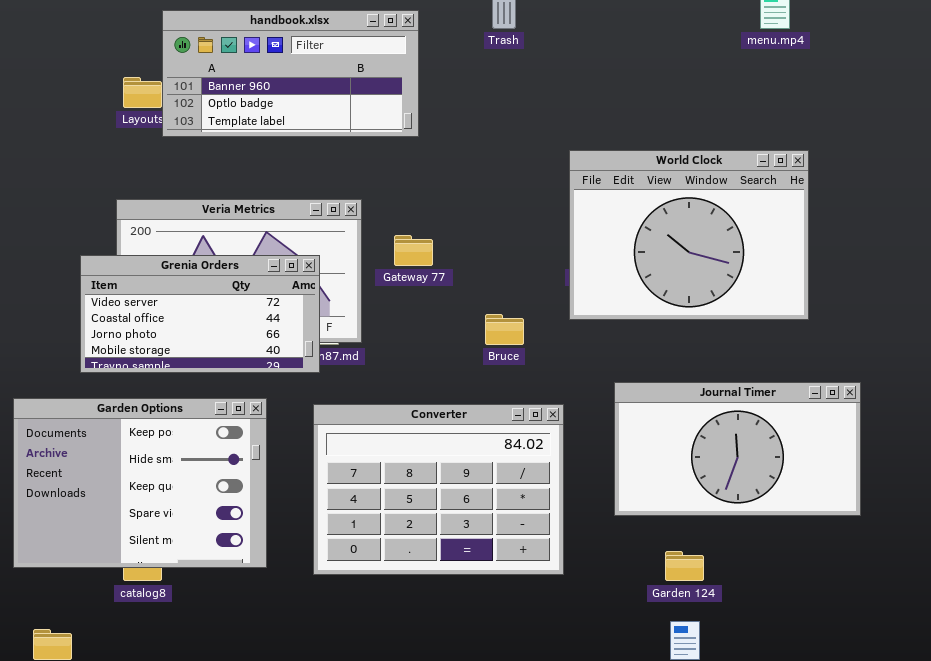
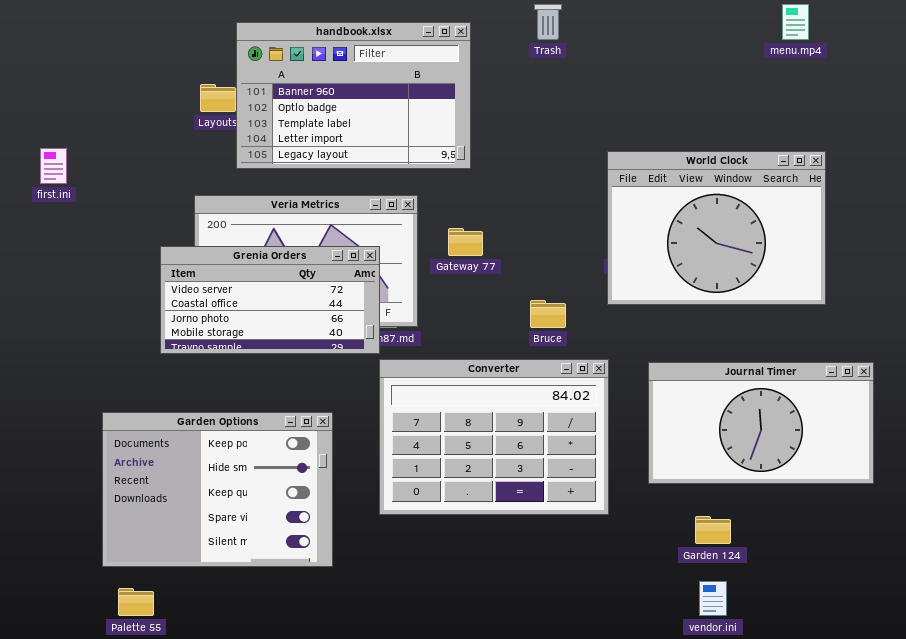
handbook.xlsx: [162,10,419,137] -> [236,22,471,169], resized
Garden Options: [13,398,267,568] -> [102,412,333,567], moved
Converter: [313,404,564,575] -> [379,359,609,515], moved

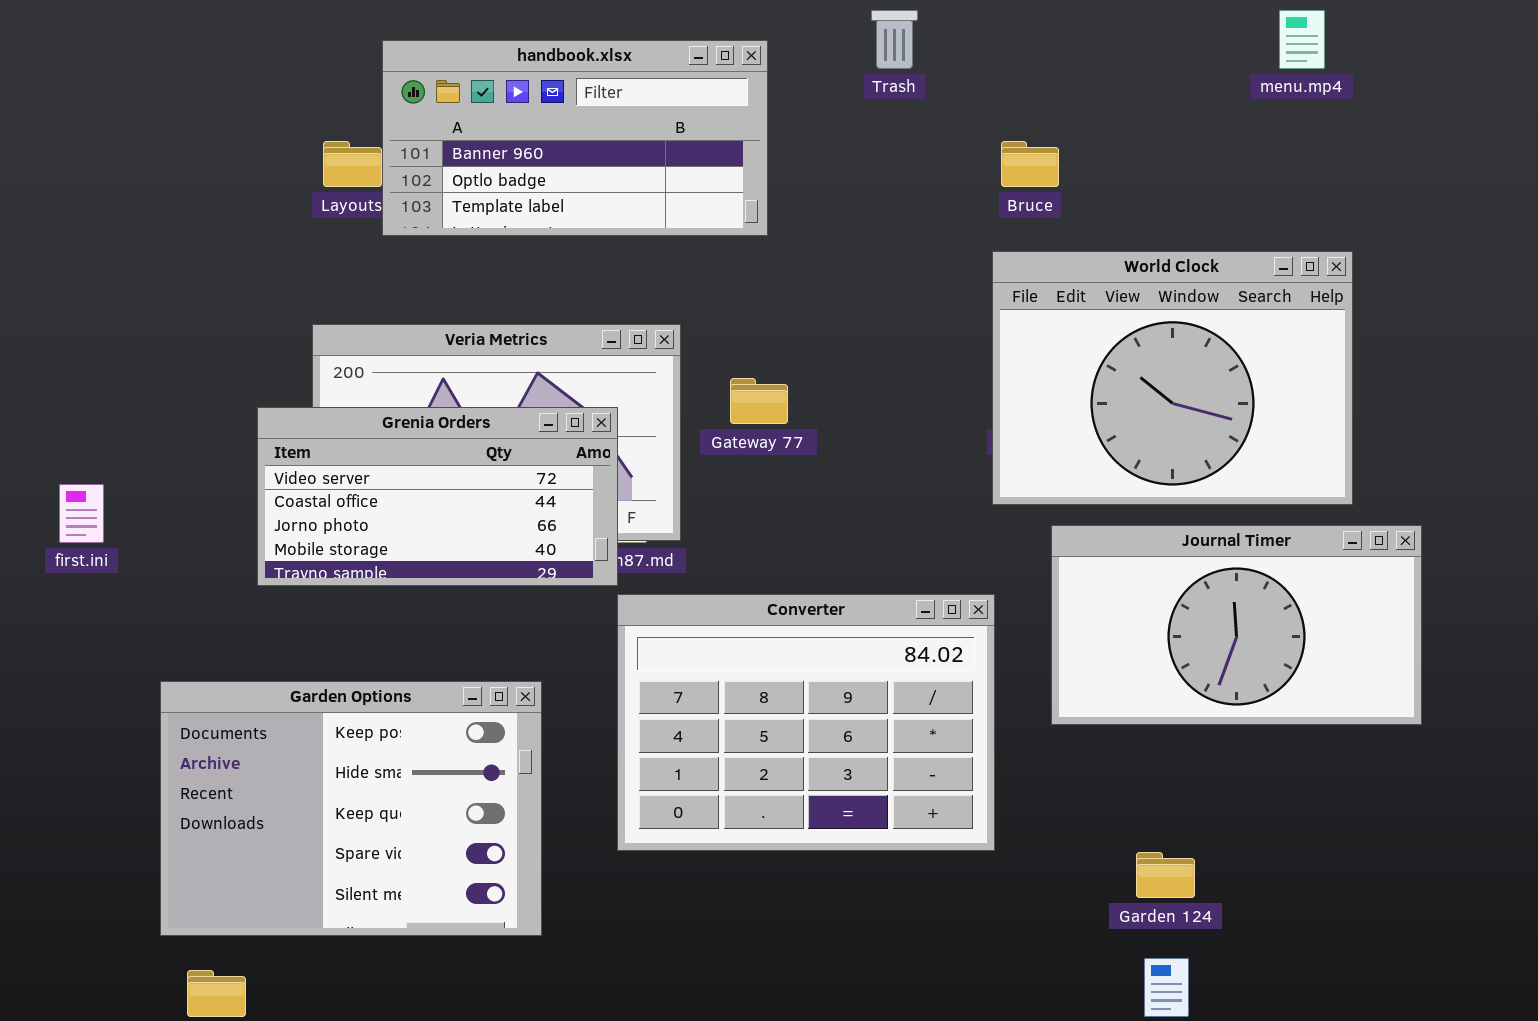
handbook.xlsx: [236,22,471,169] -> [382,40,768,236], resized
first.ini: [40,148,67,184] -> [59,484,104,543], moved
Bruce: [530,300,566,328] -> [1001,141,1059,187], moved
Journal Timer: [648,362,874,484] -> [1051,525,1422,725], moved

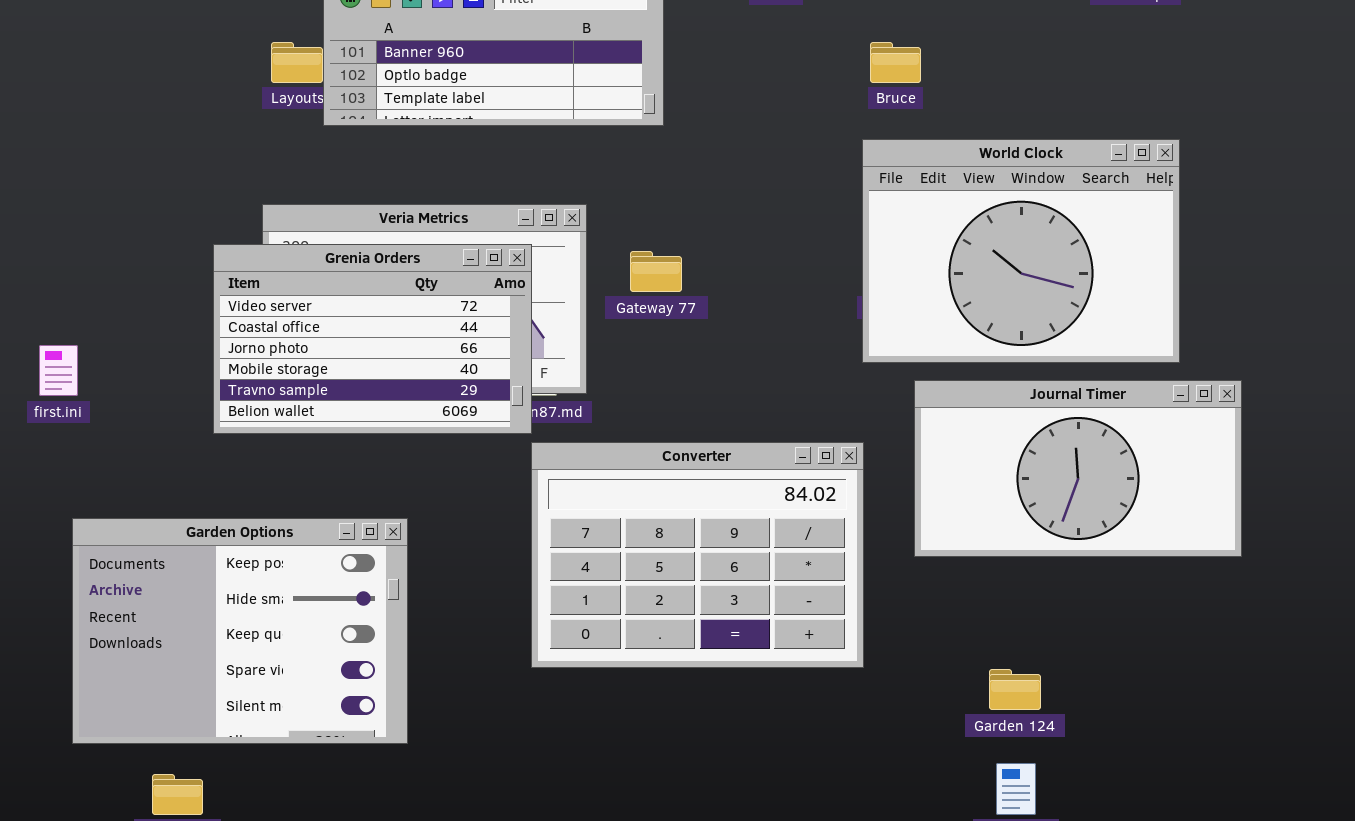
Grenia Orders: [257,407,618,586] -> [213,244,532,434], resized
Garden Options: [160,681,542,936] -> [72,518,408,744], moved

